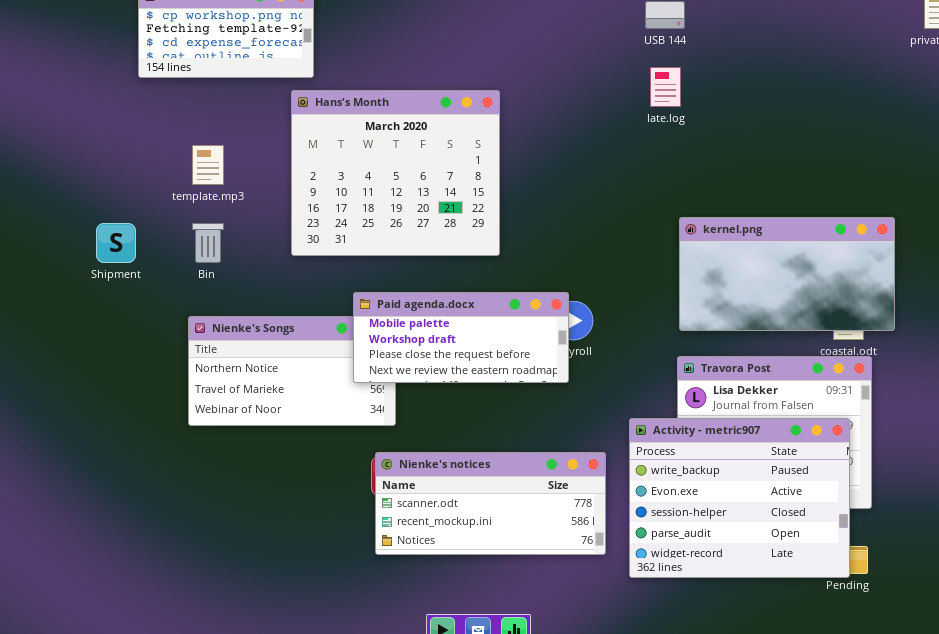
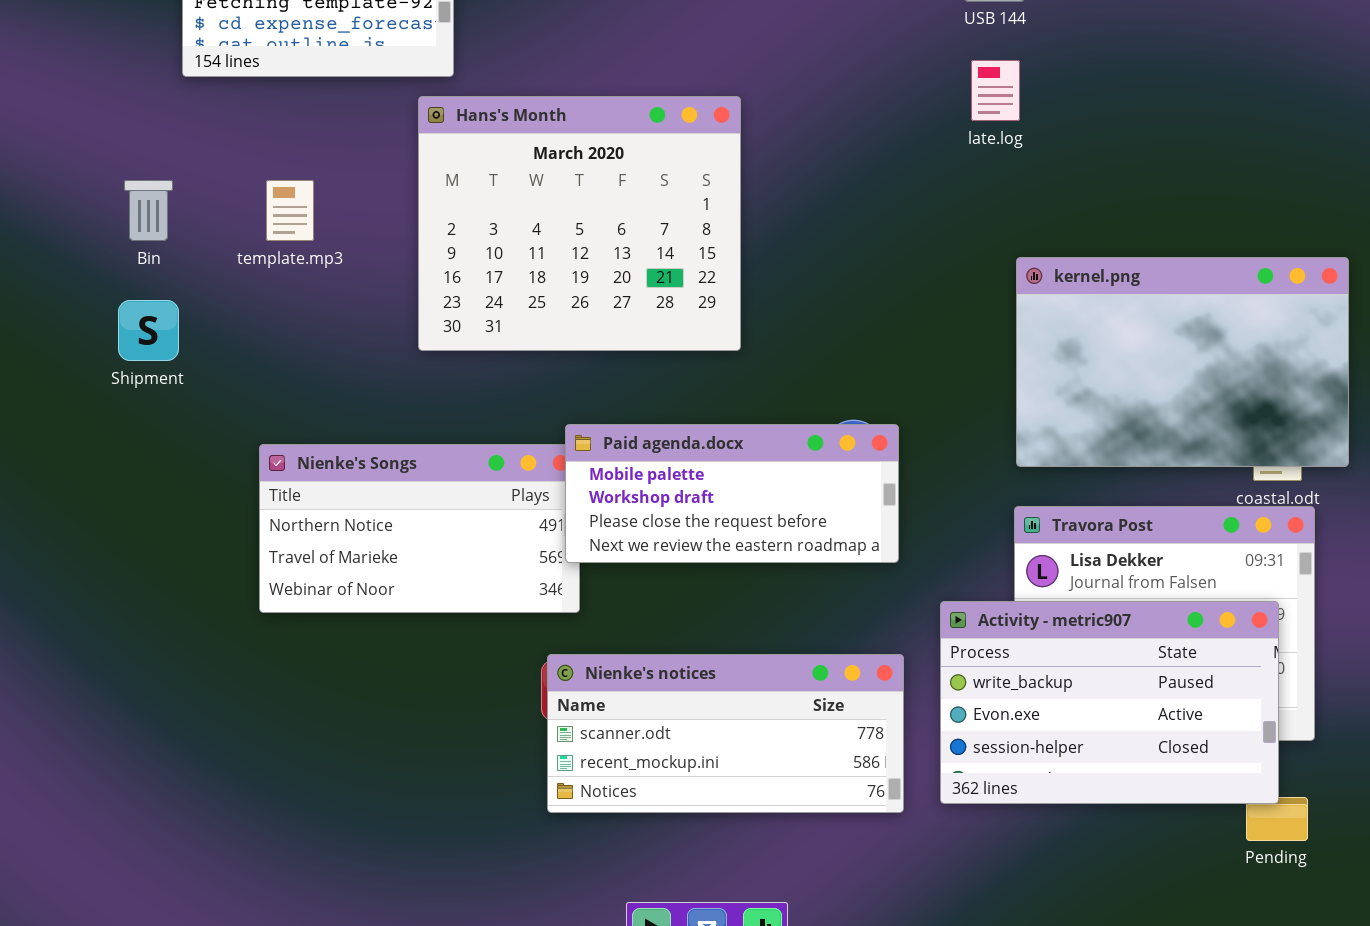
kernel.png: [679,217,895,331] -> [1016,257,1349,467], resized
Bin: [192,223,224,263] -> [124,180,173,241], moved
Paid agenda.docx: [353,292,569,383] -> [565,424,899,563], moved
Activity - metric907: [629,418,850,578] -> [940,601,1279,804], resized

